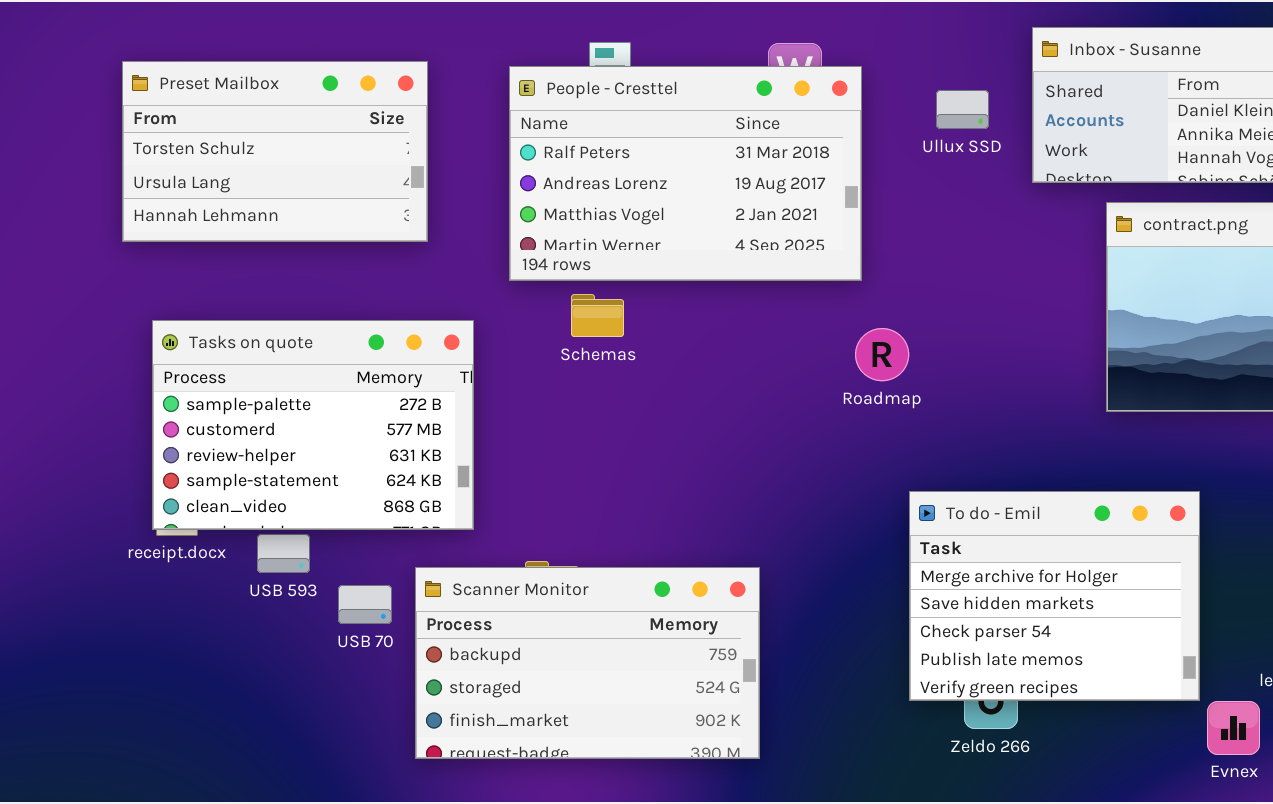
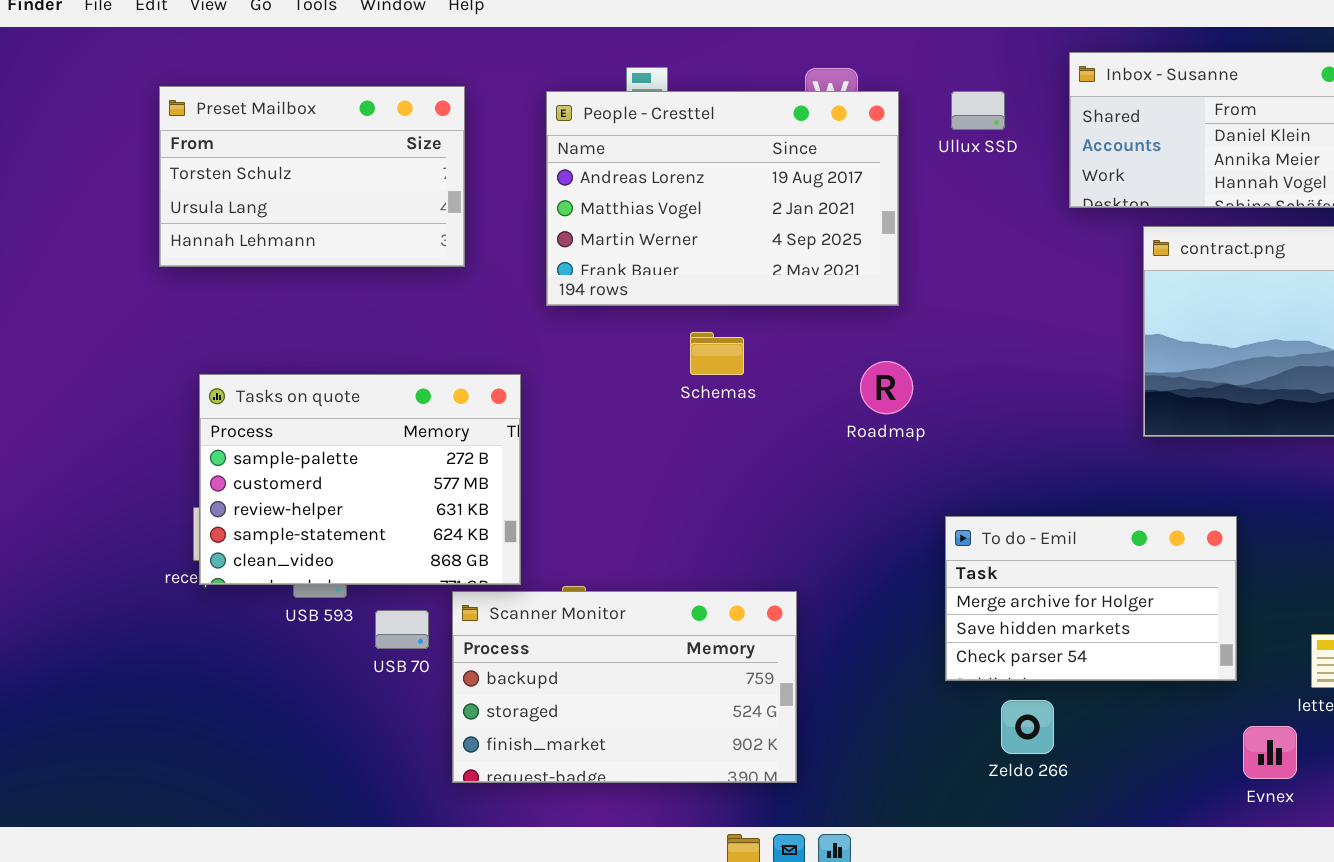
People - Cresttel: [509,66,862,281] -> [546,91,899,306], scrolled down 1 row
Ullux SSD: [936,90,989,129] -> [951,91,1005,130], moved
Schemas: [571,294,624,337] -> [690,332,744,375], moved
Tasks on quote: [152,320,474,530] -> [199,374,521,585], moved
Roadmap: [855,328,909,381] -> [860,361,913,414], moved
To do - Emil: [909,491,1200,701] -> [945,516,1237,681], resized

